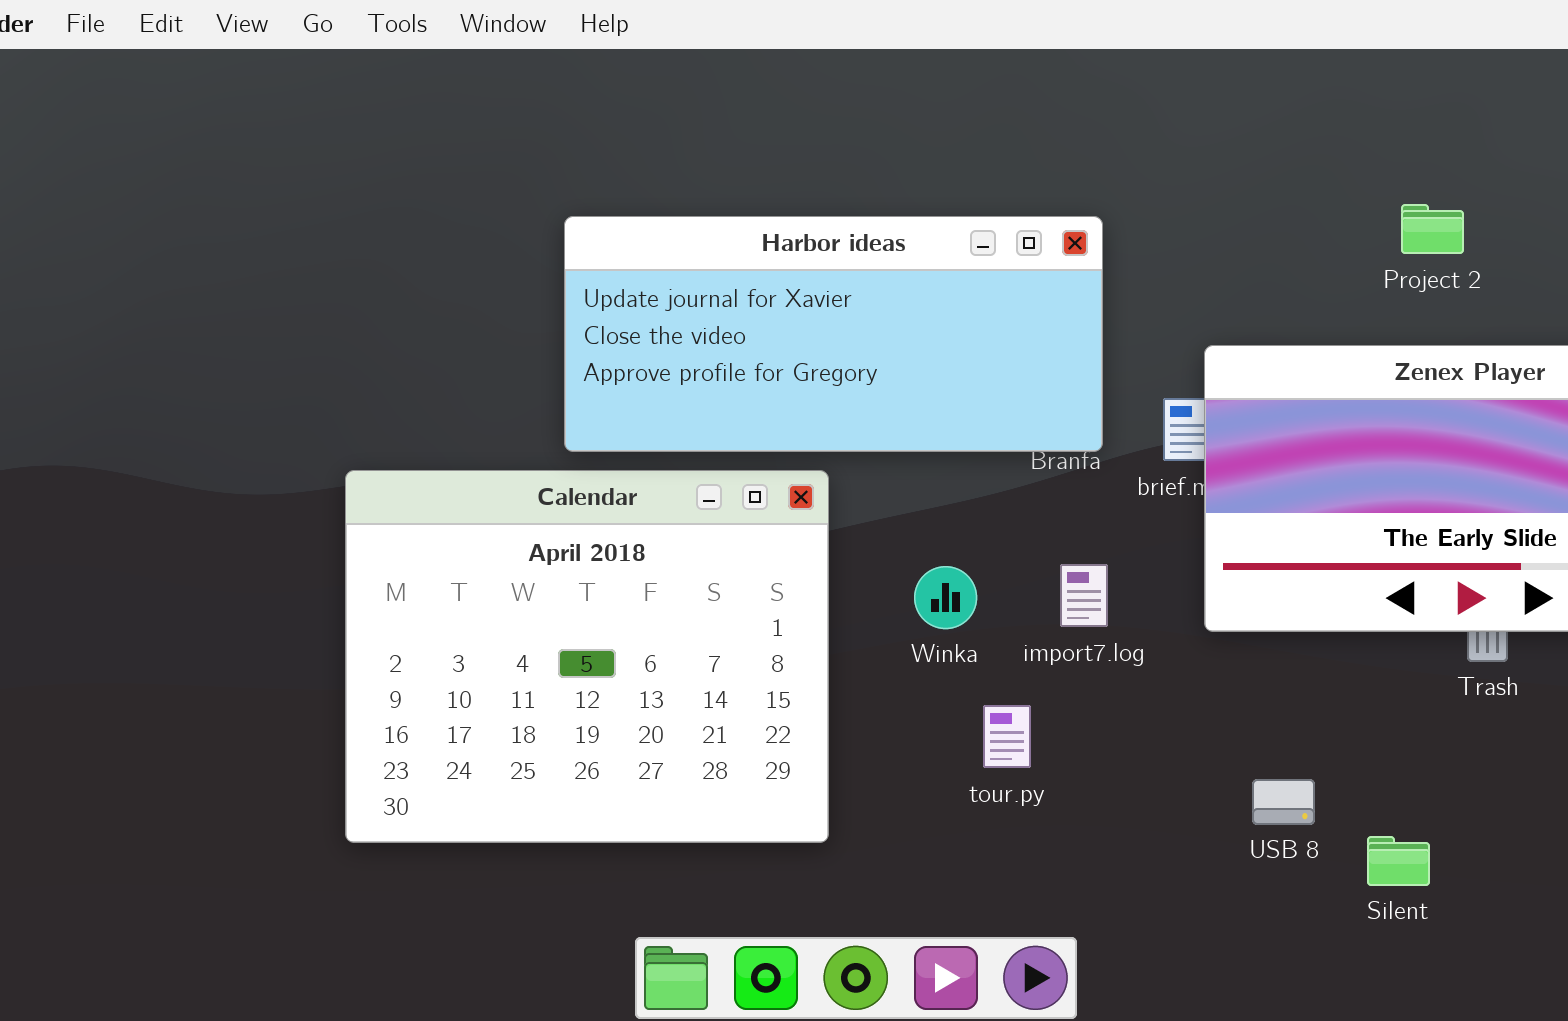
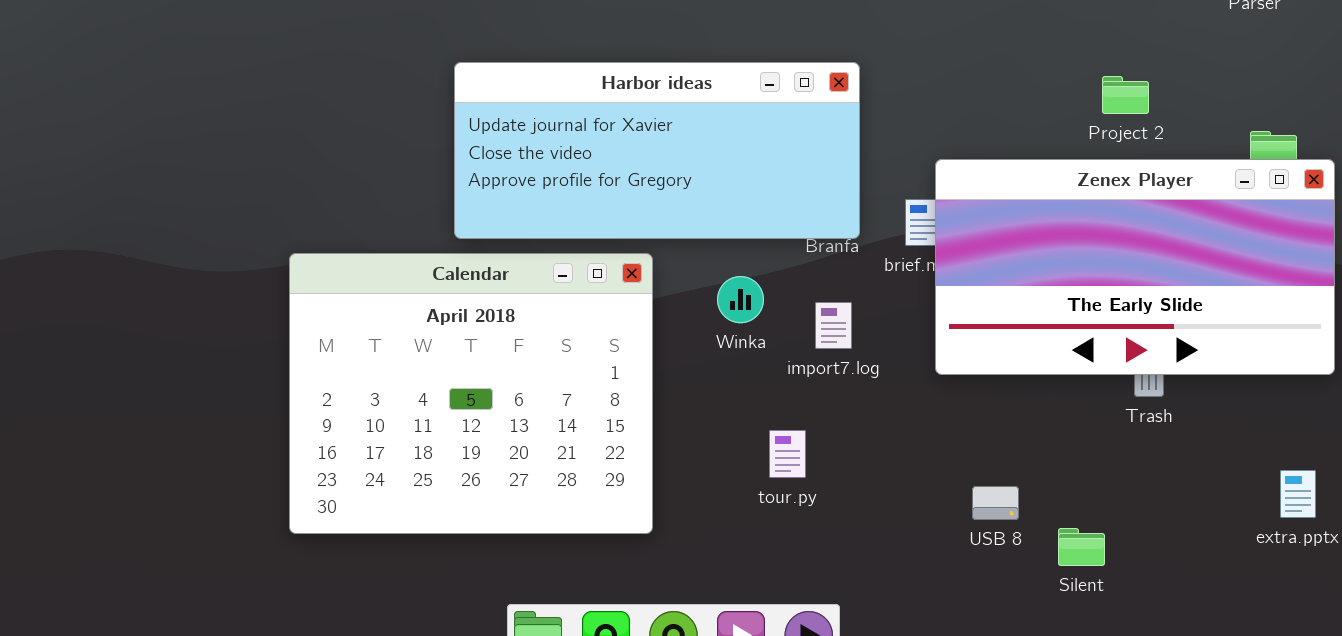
Project 2: [1401,204,1464,254] -> [1102,76,1149,114], moved
import7.log: [1060,564,1108,627] -> [815,302,852,349], moved
Winka: [914,566,977,629] -> [717,276,764,323], moved

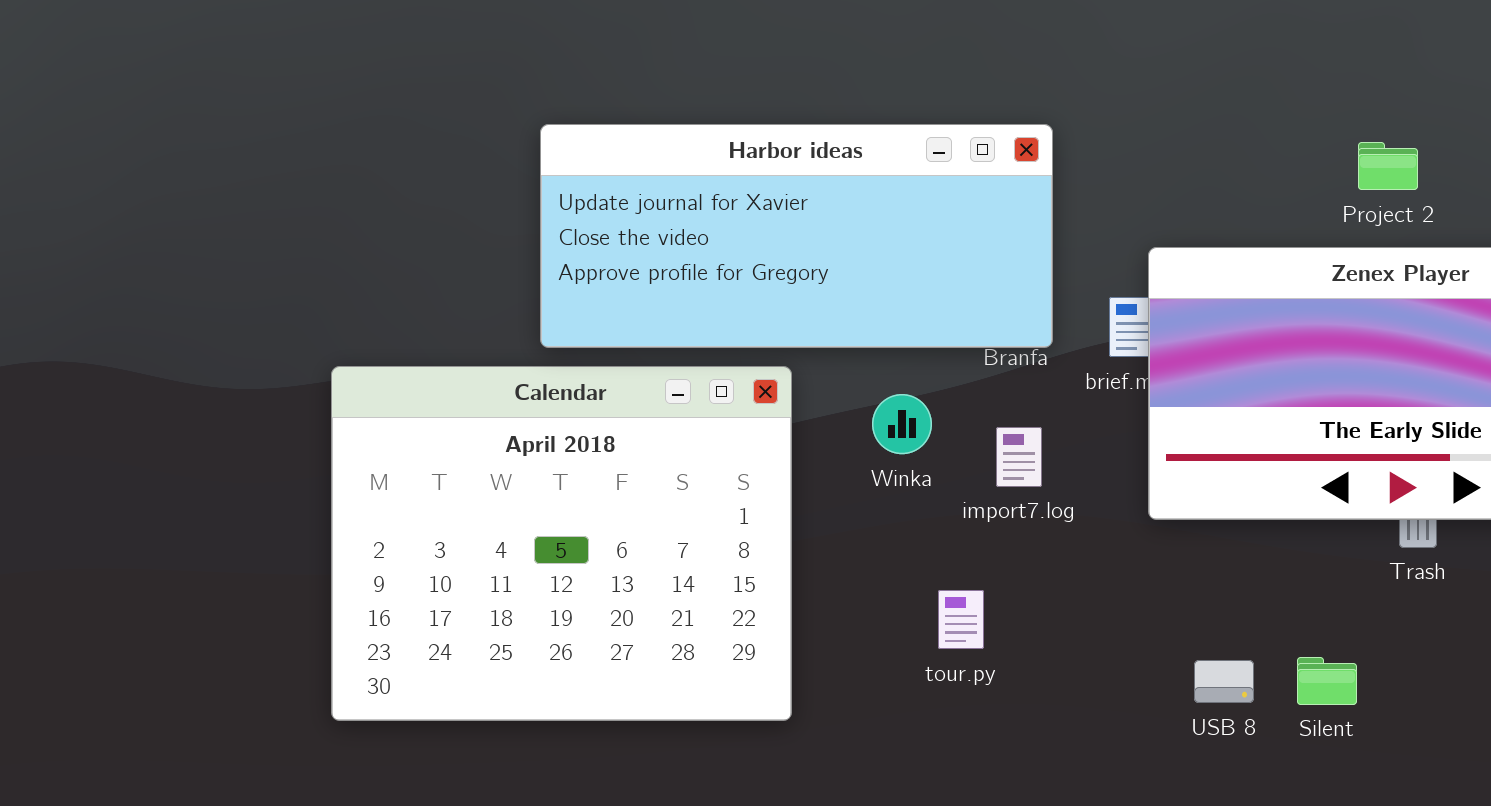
Silent: [1058,528,1105,566] -> [1297,657,1357,705], moved

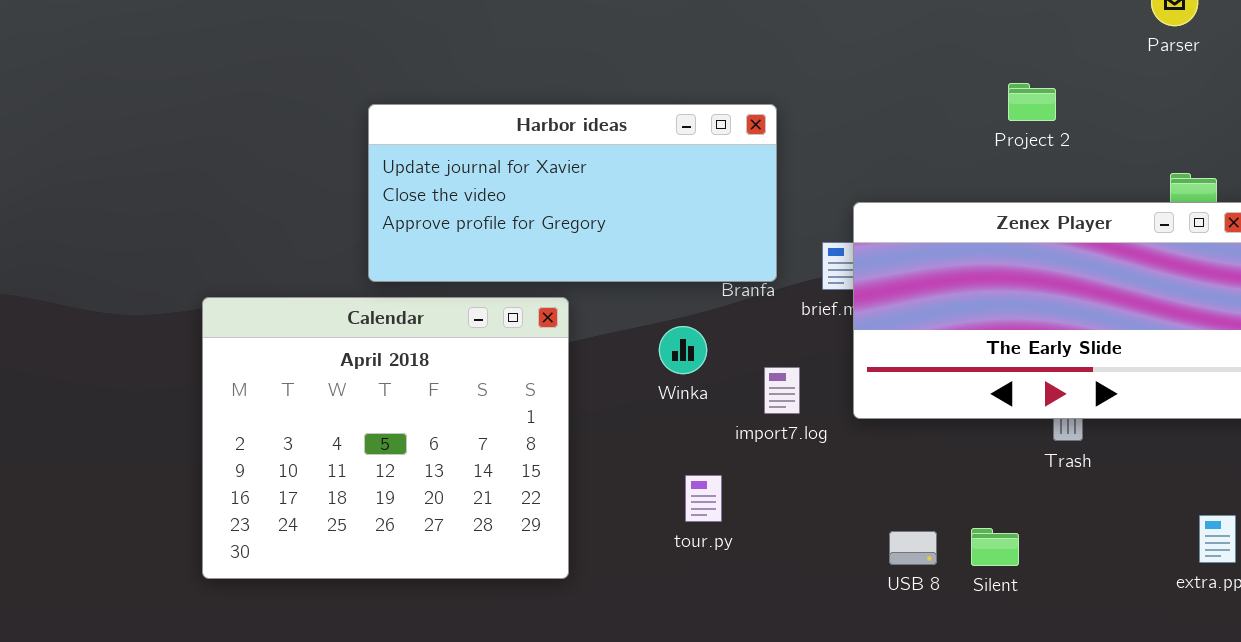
Project 2: [1358,142,1418,190] -> [1008,83,1056,121], moved
Winka: [872,394,932,454] -> [659,326,707,374], moved
import7.log: [996,427,1042,487] -> [764,367,800,414], moved

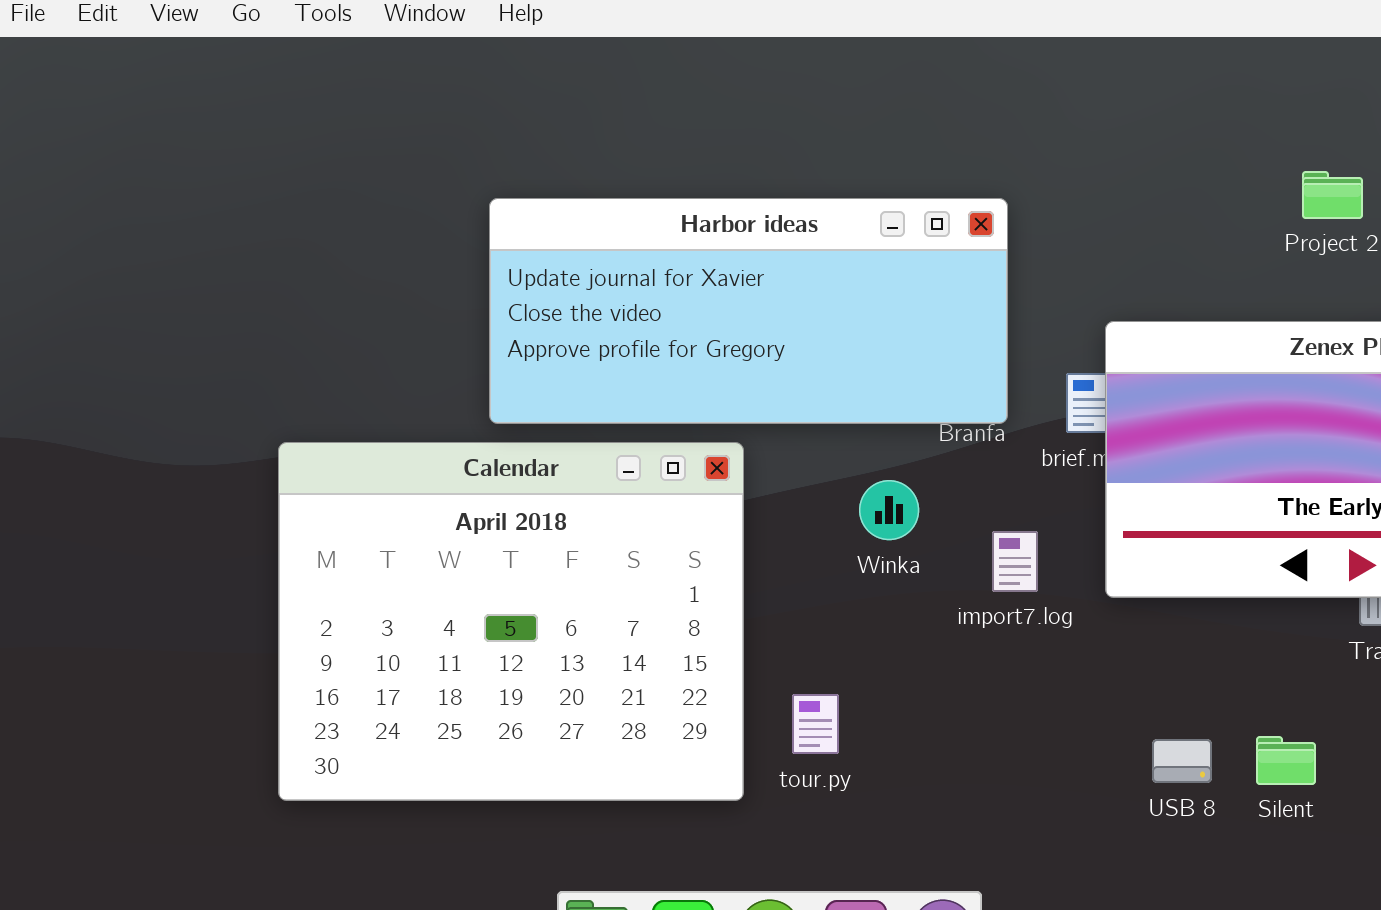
tour.py: [685,475,722,522] -> [792,694,839,754], moved

